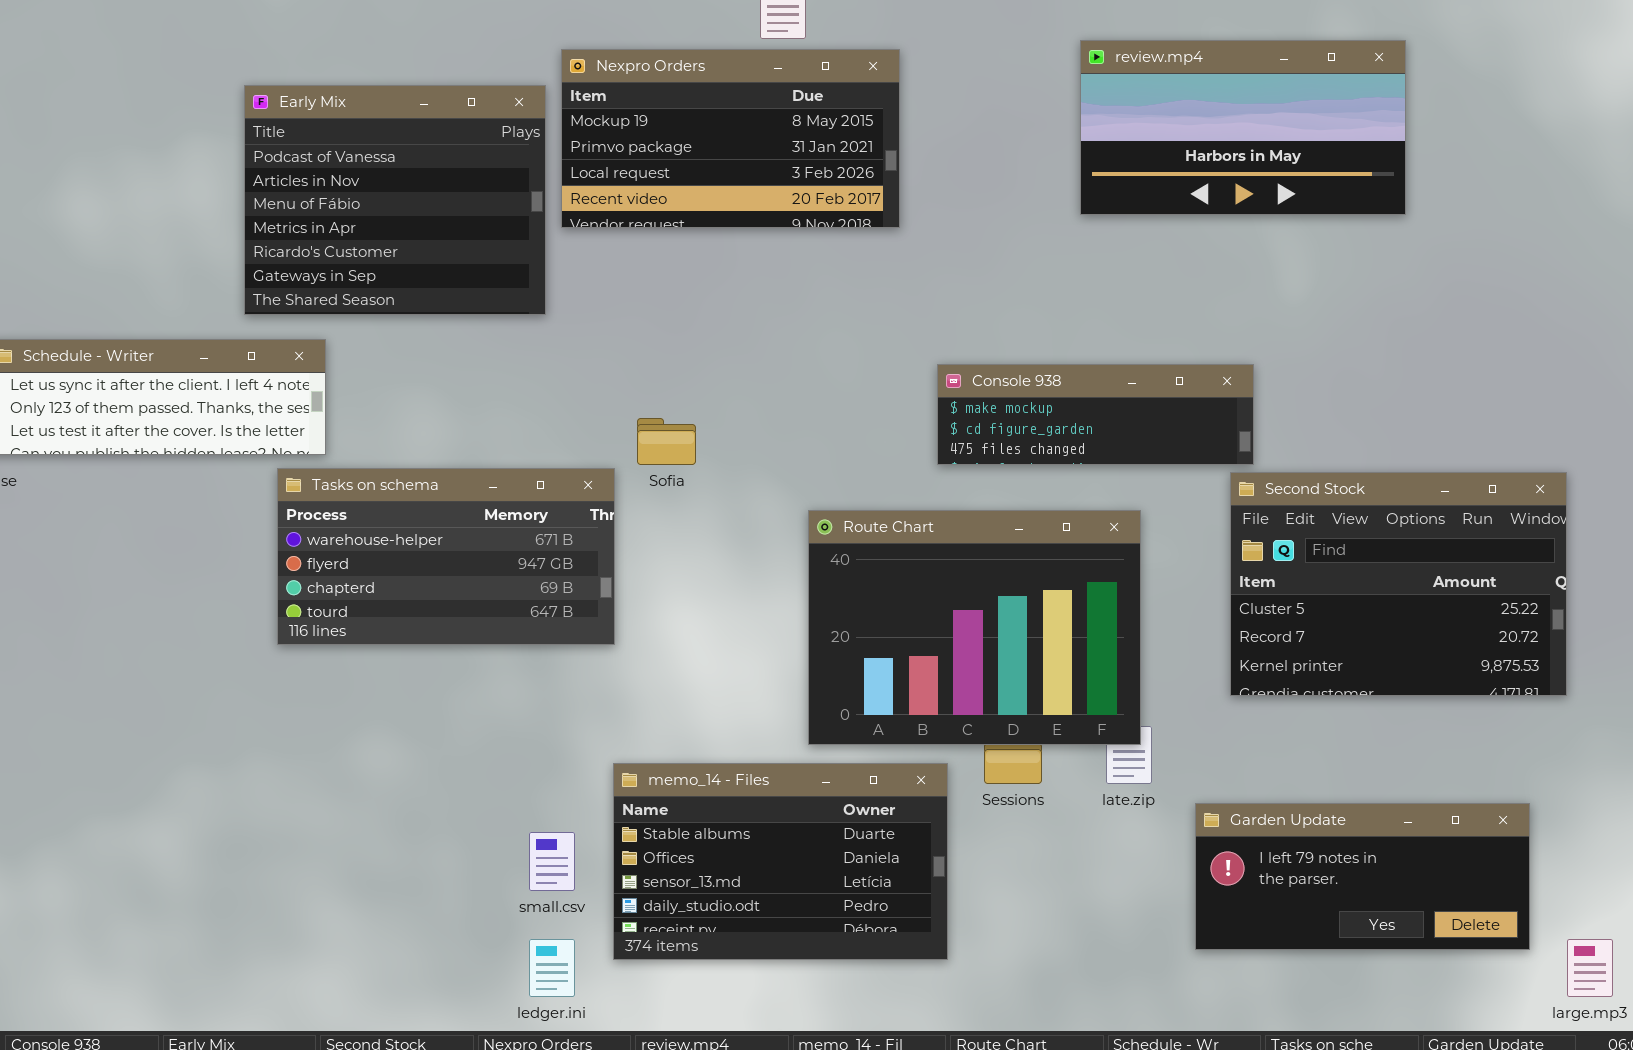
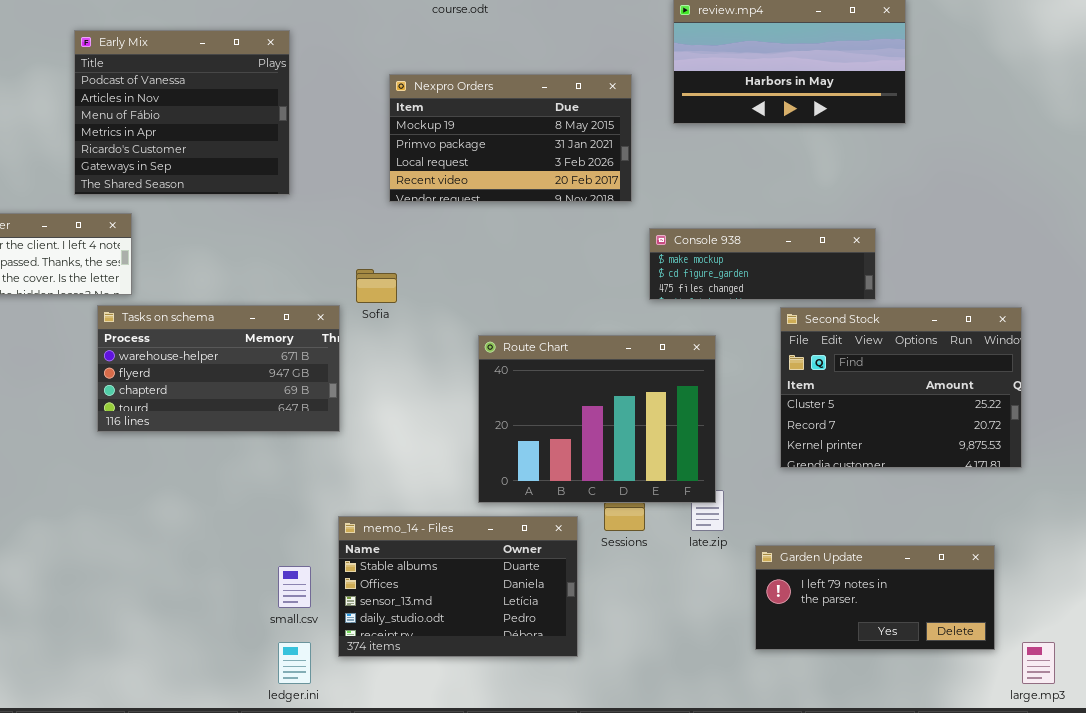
Nexpro Orders: [561,49,900,228] -> [389,74,632,202], moved
Console 938: [937,364,1254,465] -> [649,228,876,300], moved

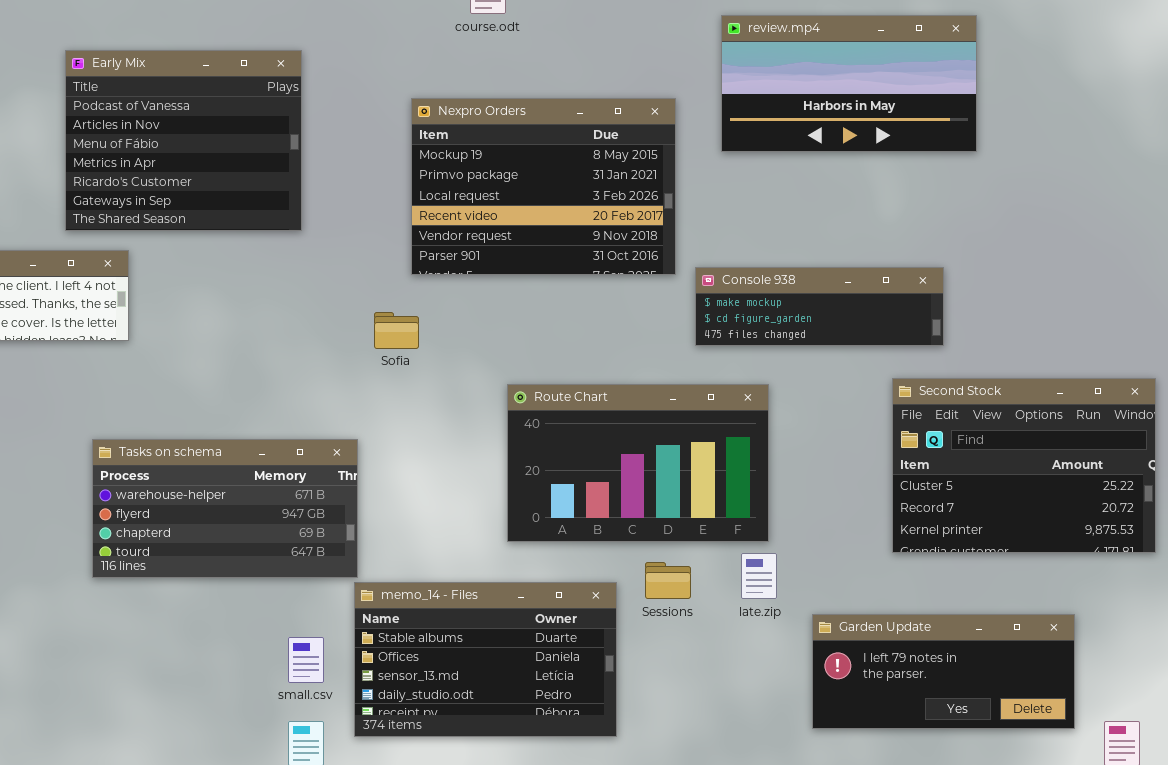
Nexpro Orders: [389,74,632,202] -> [411,98,676,275], resized
Tasks on schema: [97,305,340,432] -> [92,439,358,578], moved
Second Stock: [780,307,1022,468] -> [892,378,1156,553], moved
Route Chart: [478,335,716,503] -> [507,384,769,542], resized

